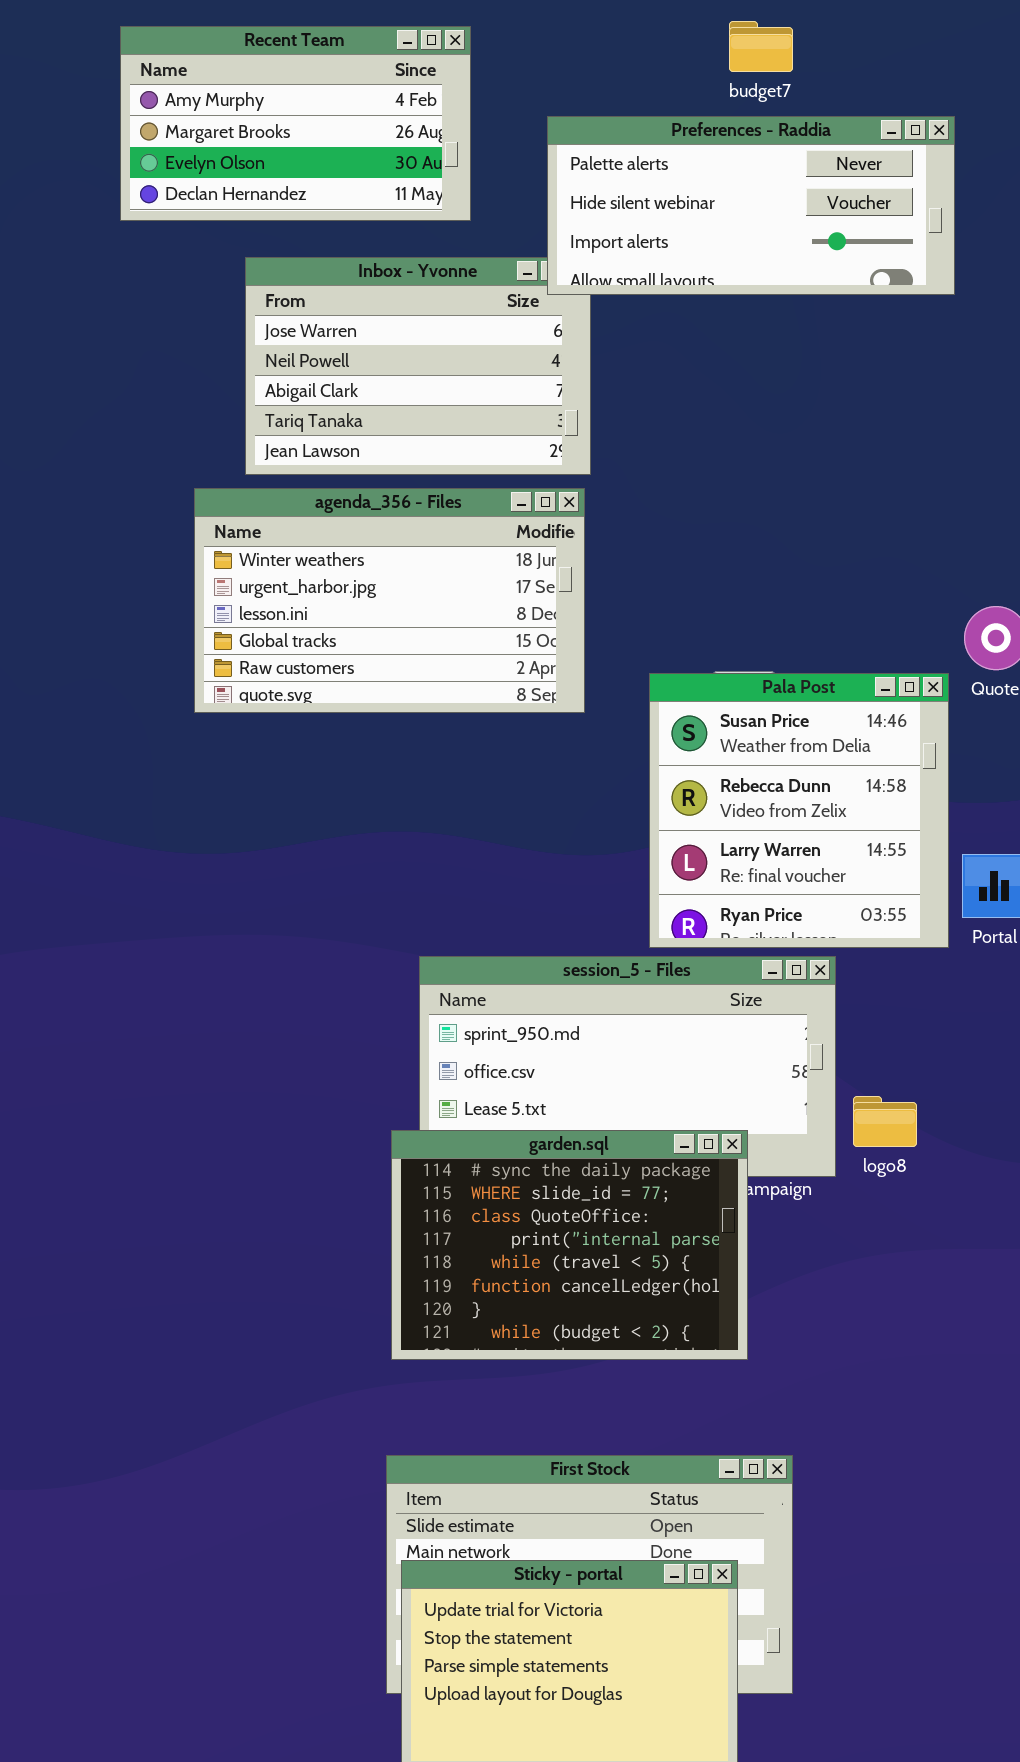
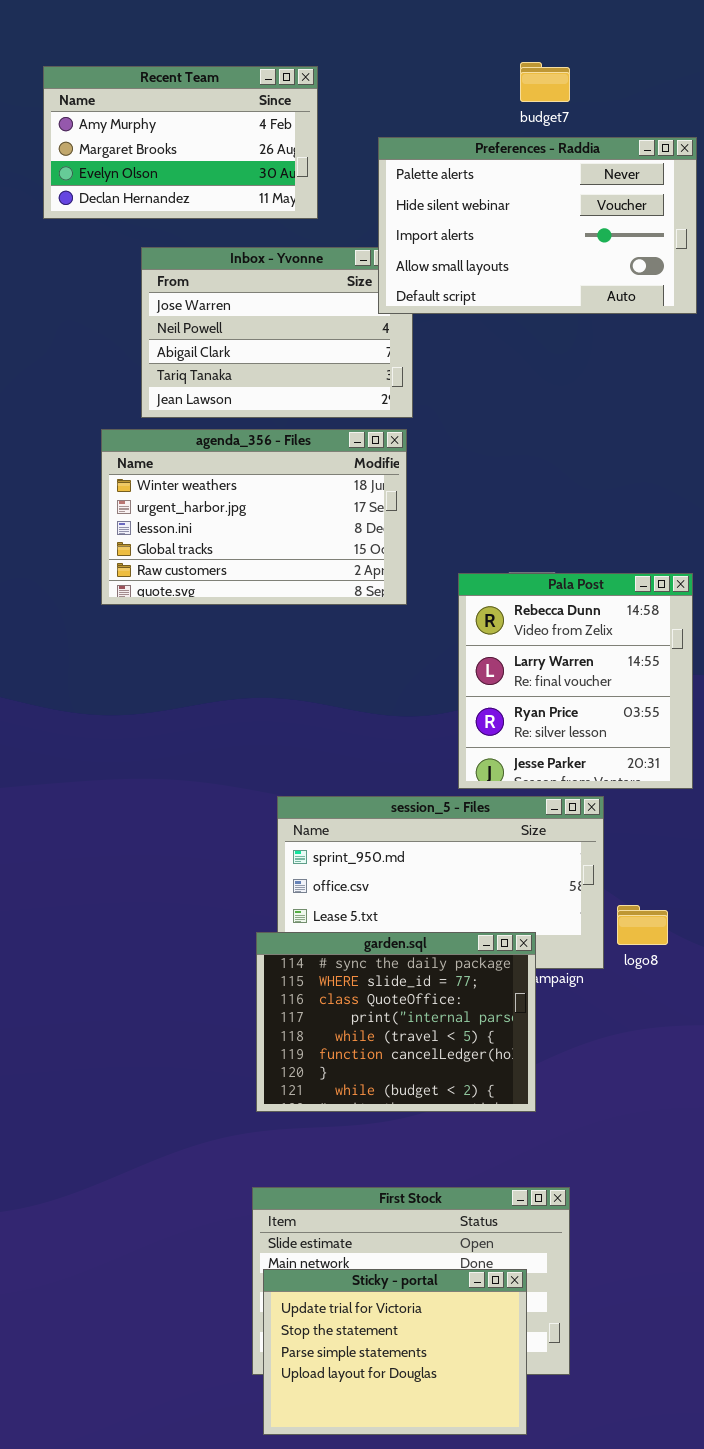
Preferences - Raddia: [547,116,955,295] -> [378,137,697,314], resized
Pala Post: [649,673,949,948] -> [458,573,693,789], scrolled down 1 row

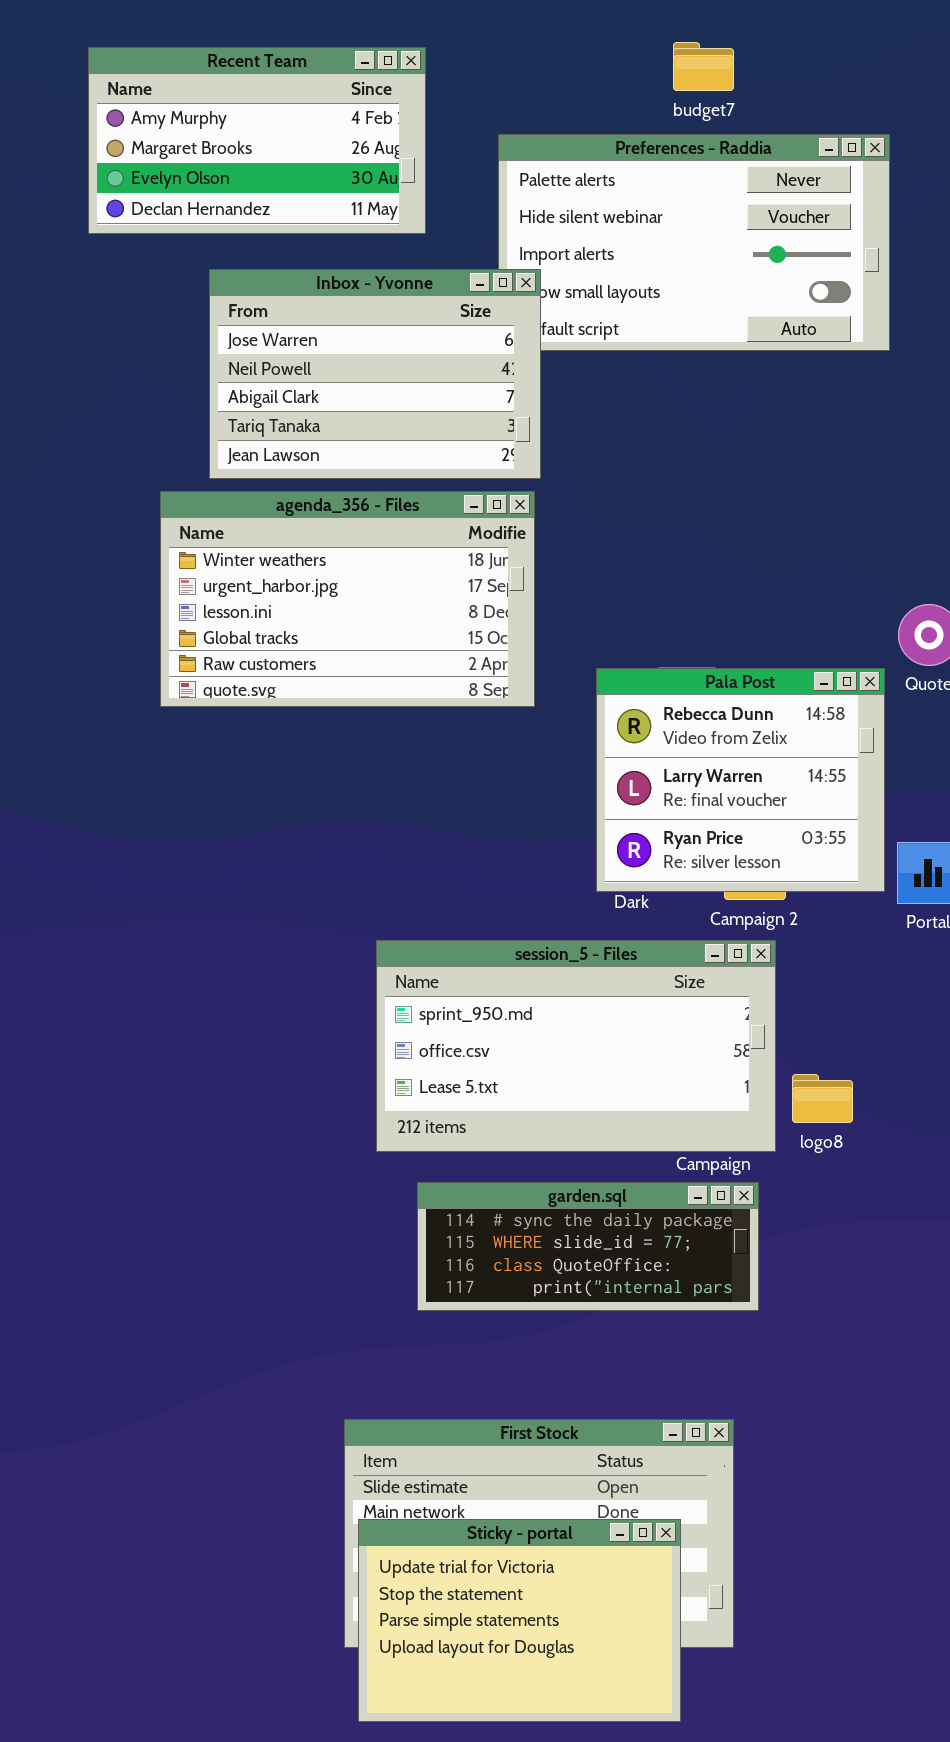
Inbox - Yvonne: [141,247,413,418] -> [209,269,541,479], raised
Pala Post: [458,573,693,789] -> [596,668,885,892], resized
garden.sql: [256,932,536,1112] -> [417,1182,759,1311], moved, resized

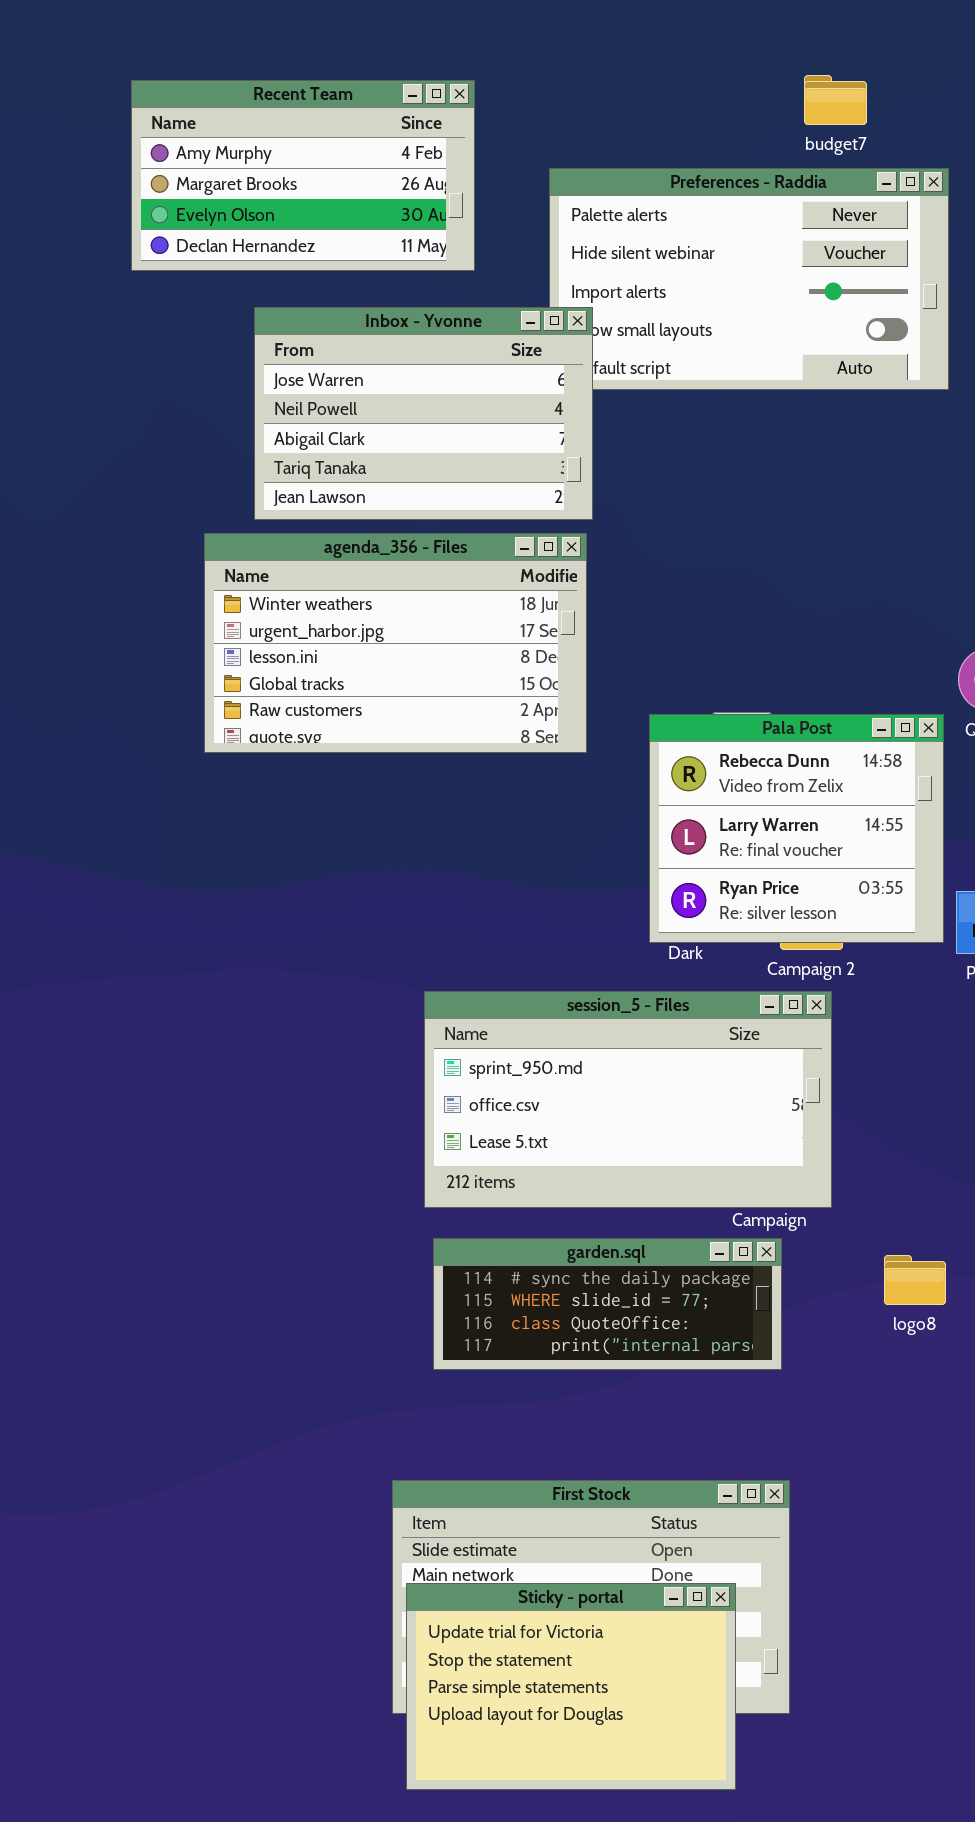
budget7: [673,42,734,91] -> [804,75,867,125], moved
logo8: [792,1074,853,1123] -> [884,1255,946,1305], moved
garden.sql: [417,1182,759,1311] -> [433,1238,782,1370], moved

